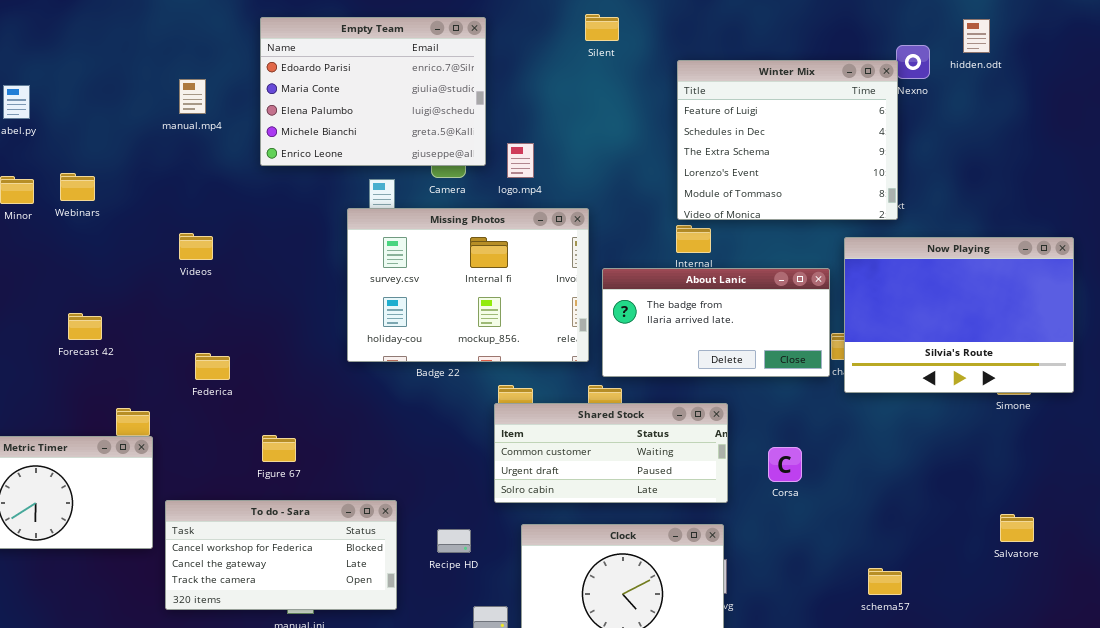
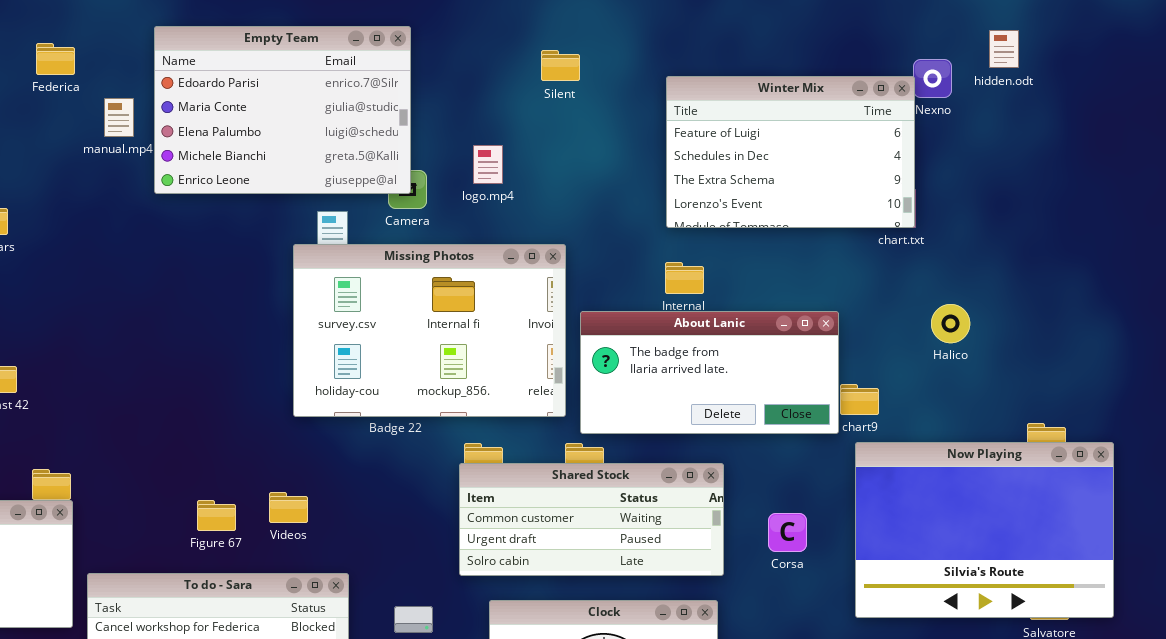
Silent: [585,14,619,41] -> [541,50,580,81], moved
Empty Team: [260,17,486,166] -> [154,26,411,194], moved
Winter Mix: [677,60,898,220] -> [666,76,915,228], resized
logo.mp4: [507,143,534,178] -> [473,145,503,184], moved
Videos: [179,233,213,260] -> [269,492,308,523], moved
Now Playing: [844,237,1074,393] -> [855,442,1114,618], moved
Federica: [195,353,230,380] -> [36,43,75,75], moved

